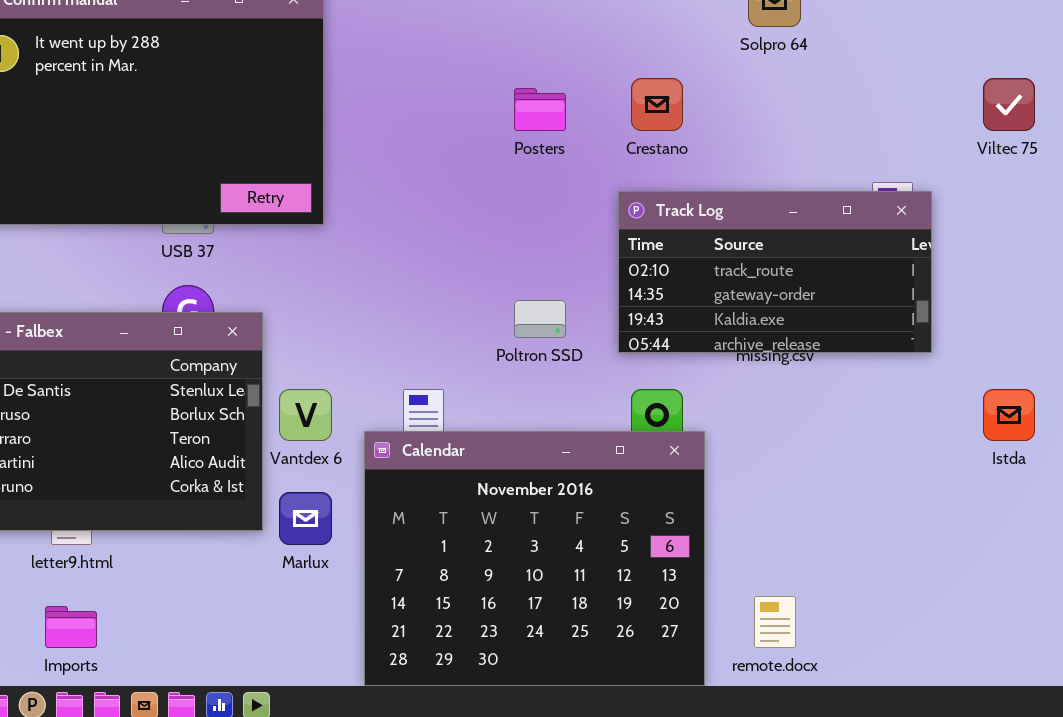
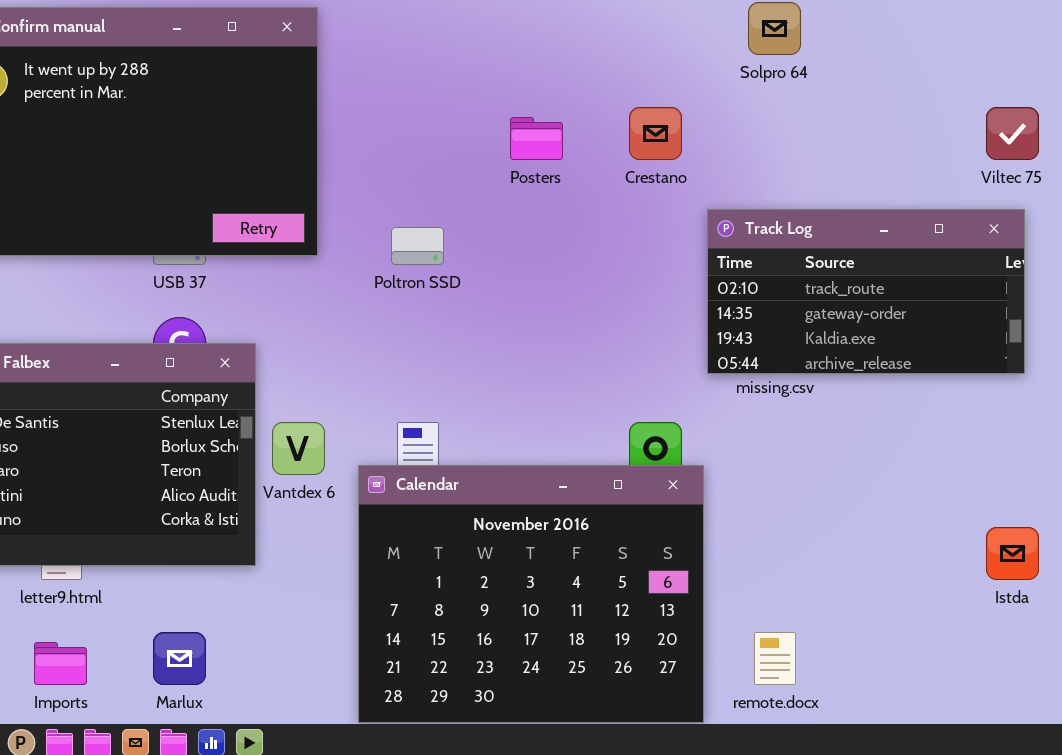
Track Log: [618,191,932,353] -> [707,209,1025,374], moved
Poltron SSD: [514,300,566,338] -> [391,227,444,265], moved
Istda: [983,389,1035,441] -> [986,527,1039,580], moved
Marlux: [279,492,332,545] -> [153,632,206,685], moved

